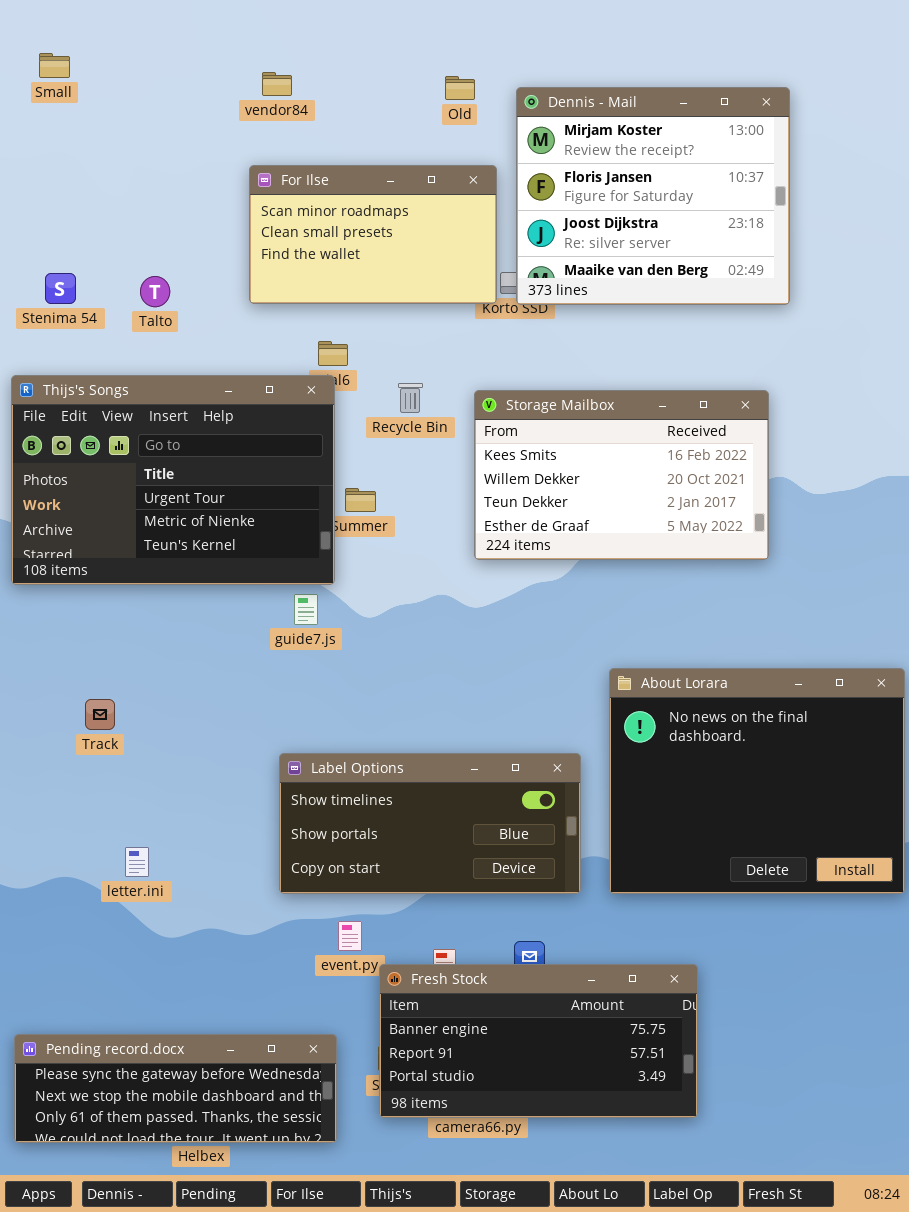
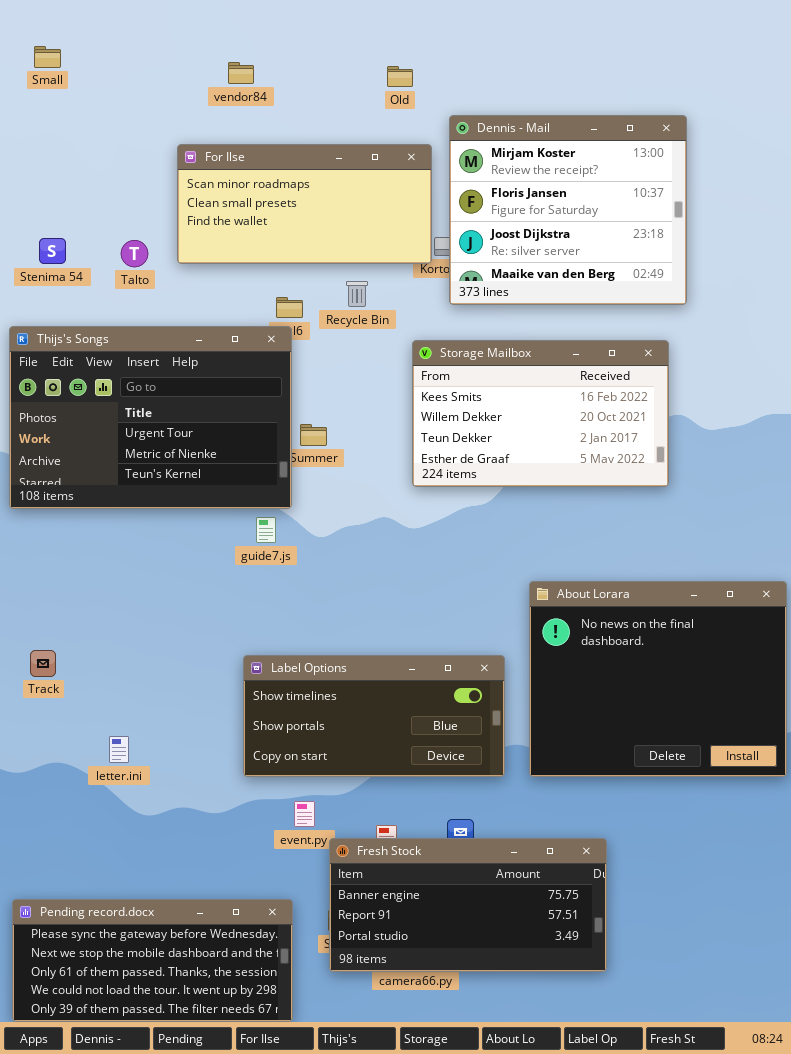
Dennis - Mail: [516,87,790,305] -> [449,115,687,305], moved
For Ilse: [249,165,497,304] -> [177,144,432,264], resized
Recycle Bin: [398,383,423,413] -> [346,281,368,307], moved
Track: [85,699,115,730] -> [30,650,56,677], moved
Pending record.docx: [14,1034,337,1143] -> [12,899,293,1022], resized

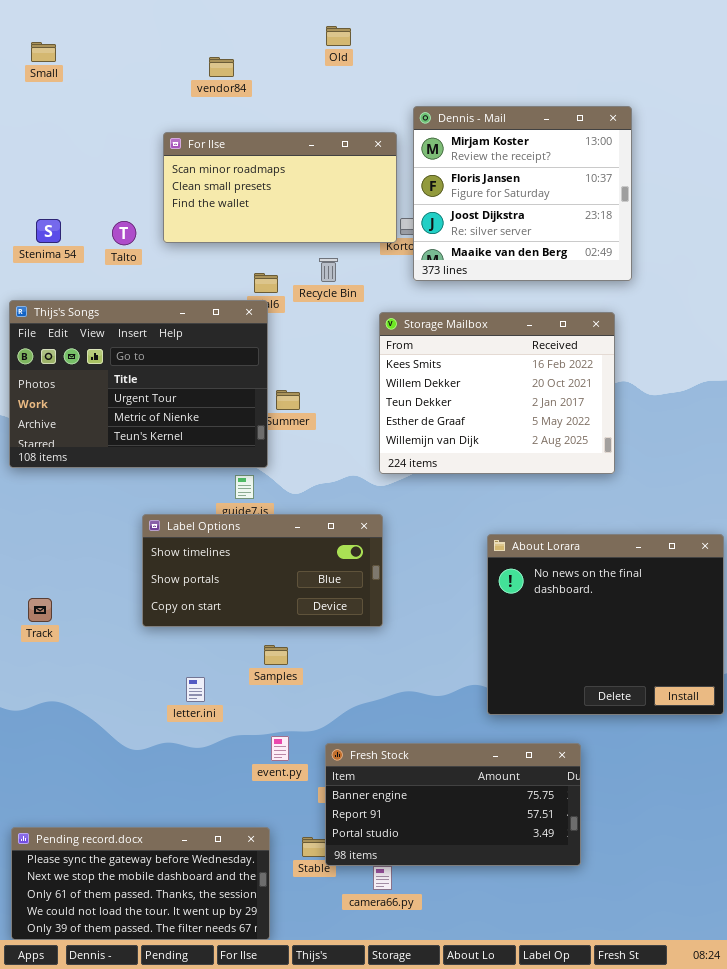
Old: [387,66,413,87] -> [326,26,351,46], moved
Storage Mailbox: [412,340,669,487] -> [379,312,615,474], resized
Label Options: [243,655,505,777] -> [142,514,383,627], moved
letter.ini: [109,736,129,763] -> [186,677,205,702], moved
Fresh Stock: [329,838,607,972] -> [325,743,581,866], moved

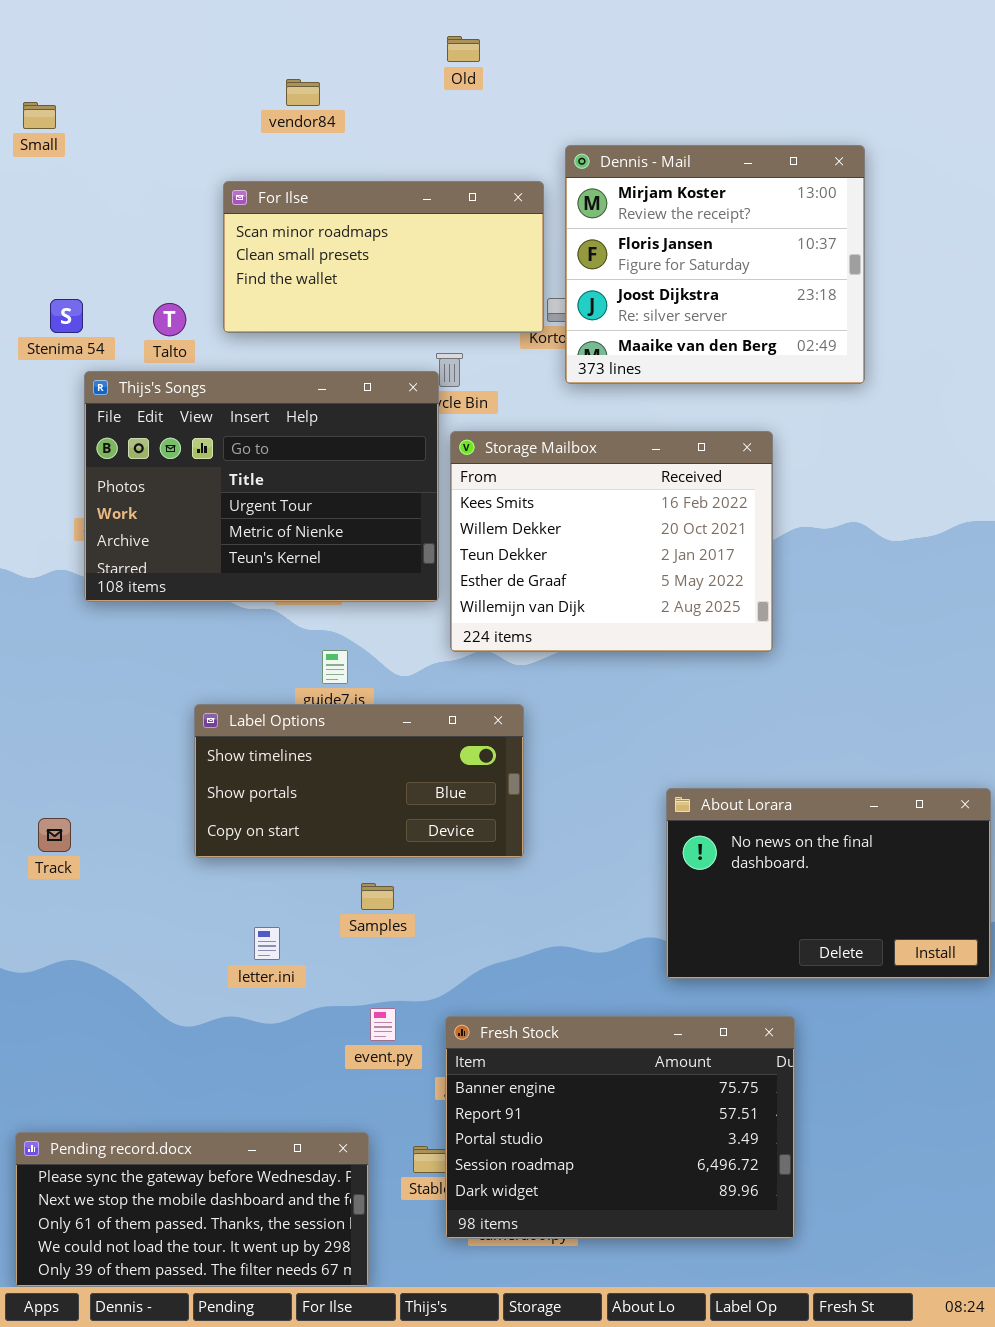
Small: [31,42,56,62] -> [23,102,56,129], moved
Thijs's Songs: [9,300,268,468] -> [84,371,439,602], moved
Storage Mailbox: [379,312,615,474] -> [450,431,773,652], moved
About Lorara: [487,534,724,715] -> [666,788,991,979], resized
Fresh Stock: [325,743,581,866] -> [445,1016,795,1239], resized

